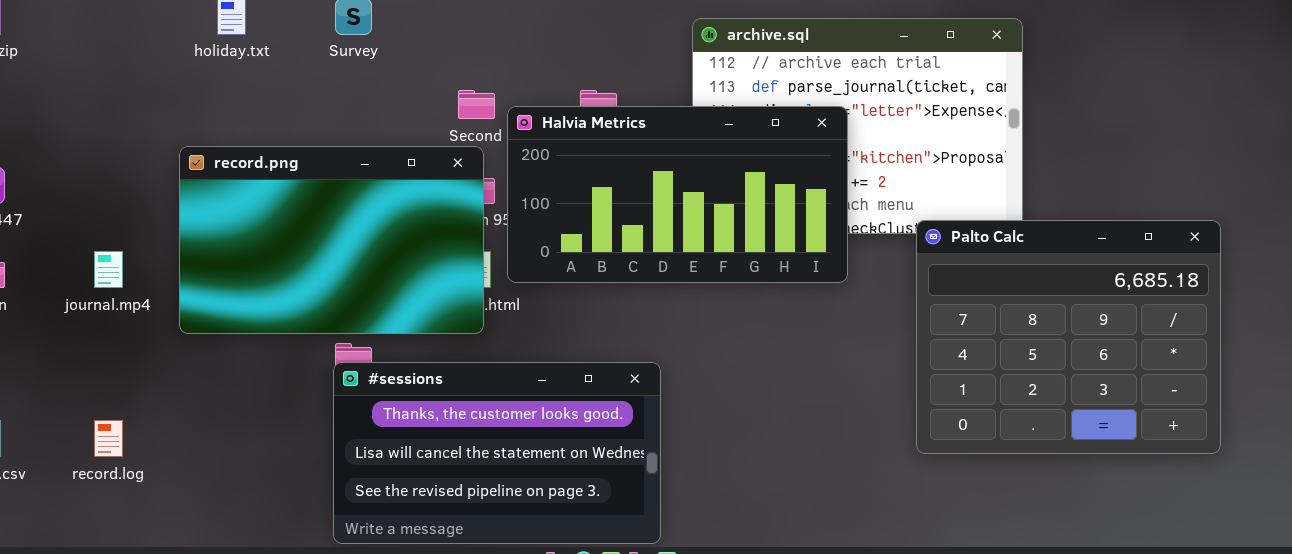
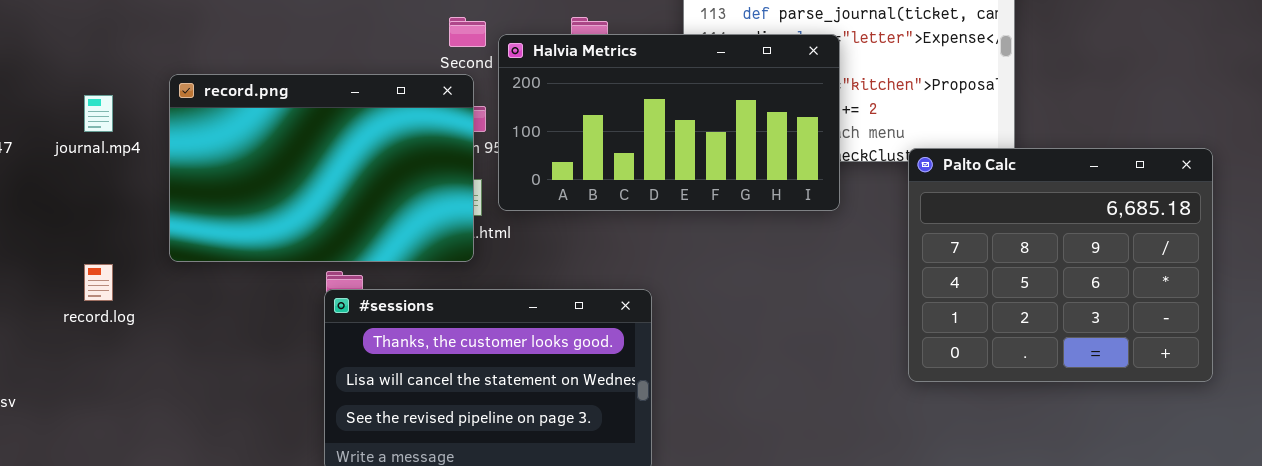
journal.mp4: [94,251,123,288] -> [84,95,113,132], moved
record.log: [94,420,123,457] -> [84,264,113,301], moved

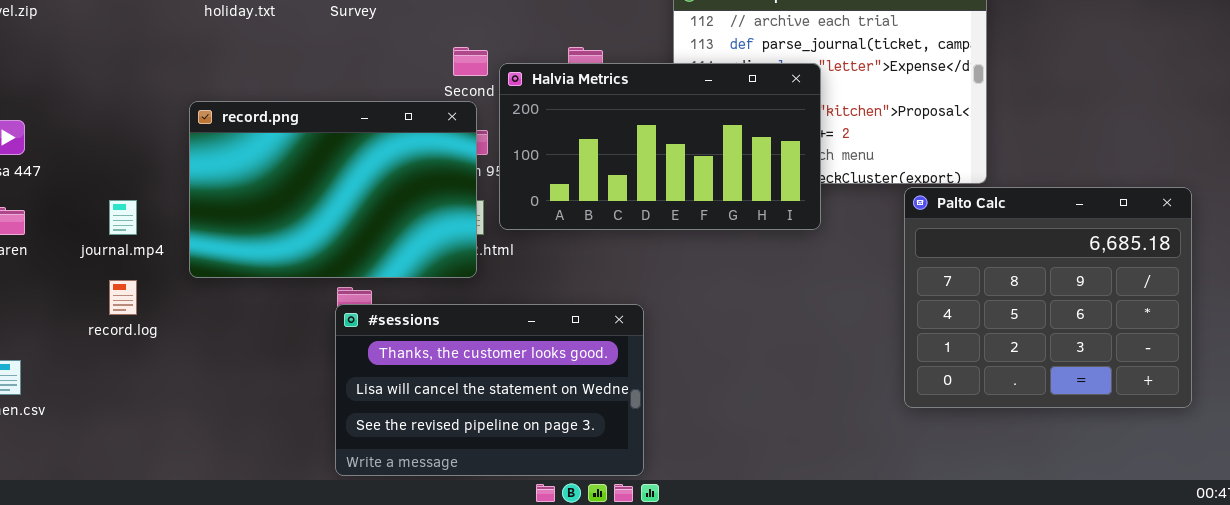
journal.mp4: [84,95,113,132] -> [109,200,137,235], moved
Palto Calc: [908,148,1213,382] -> [904,187,1192,408], moved

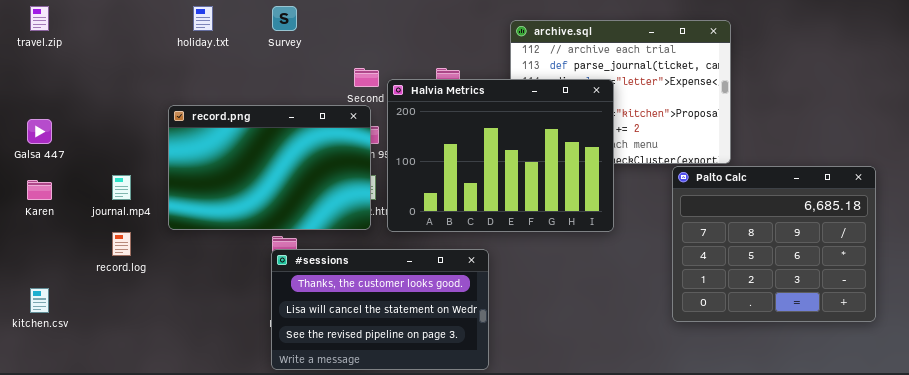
Halvia Metrics: [499,63,821,230] -> [387,79,614,232], resized

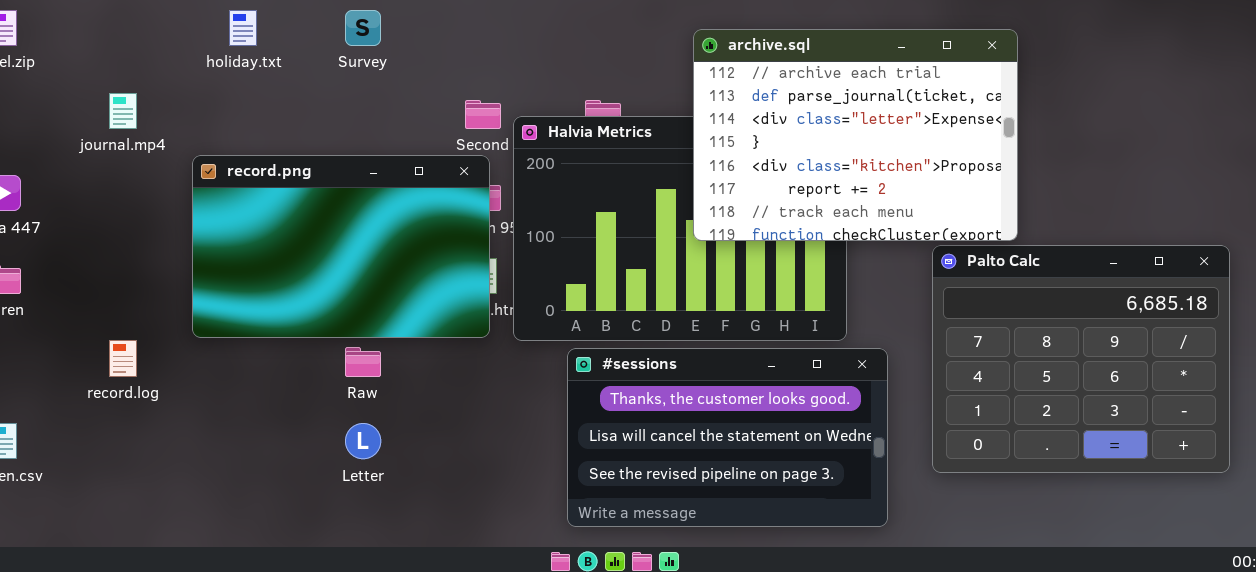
archive.sql: [510,20,731,164] -> [693,29,1018,241], raised
journal.mp4: [112,175,131,200] -> [109,93,137,129], moved
#sessions: [271,249,489,370] -> [567,348,888,527], moved

